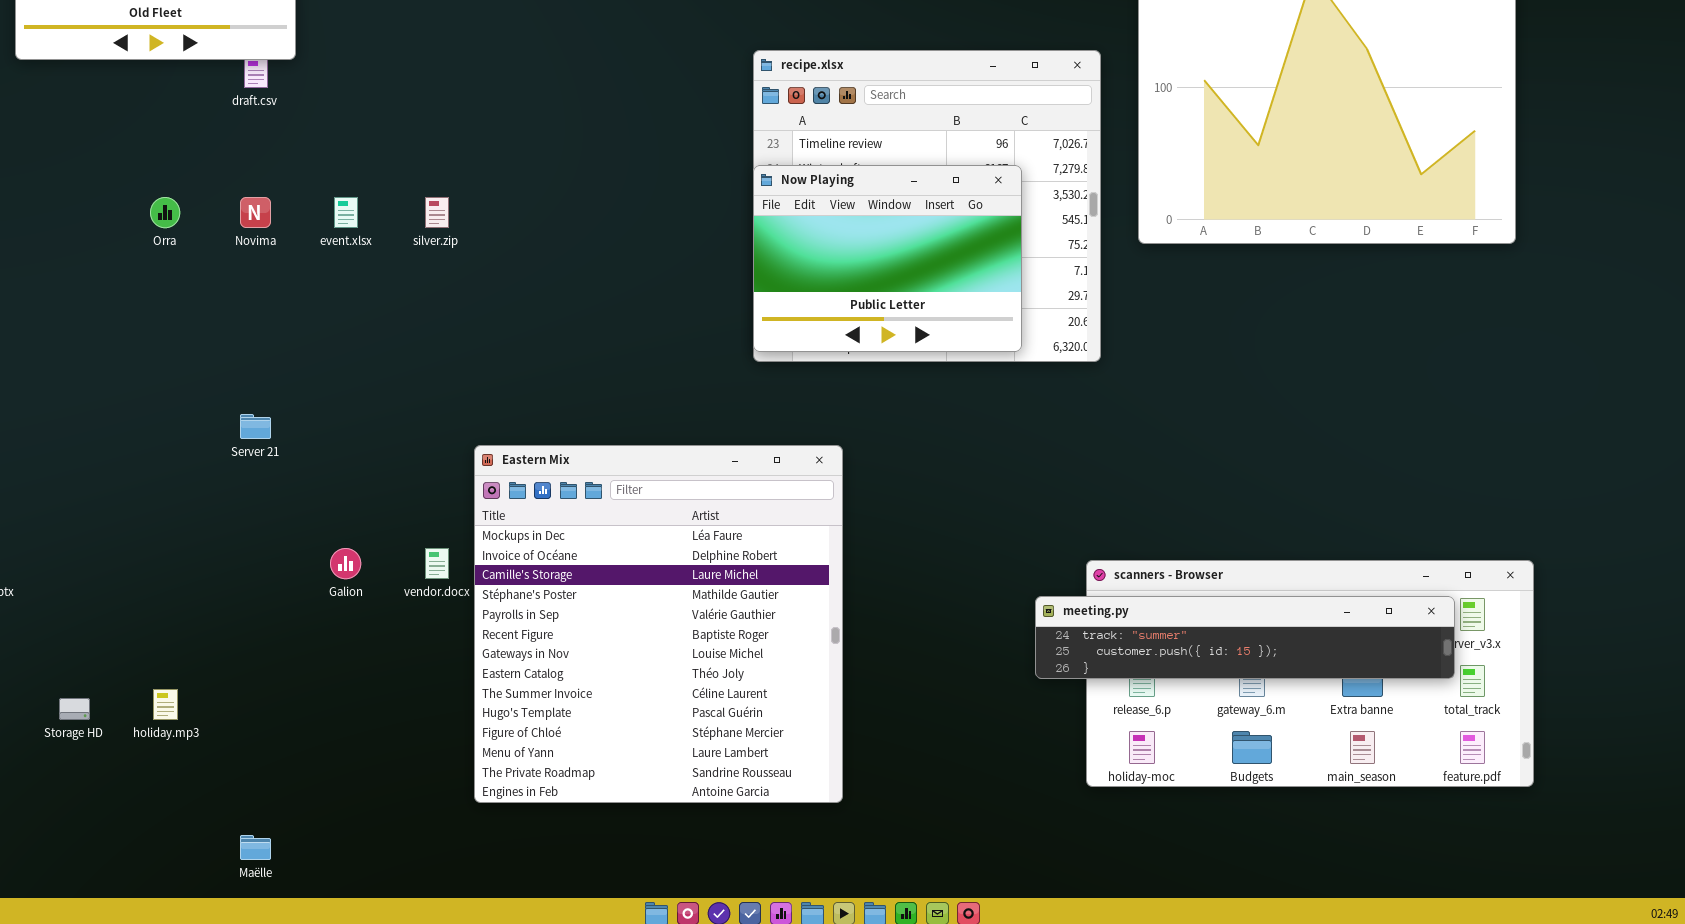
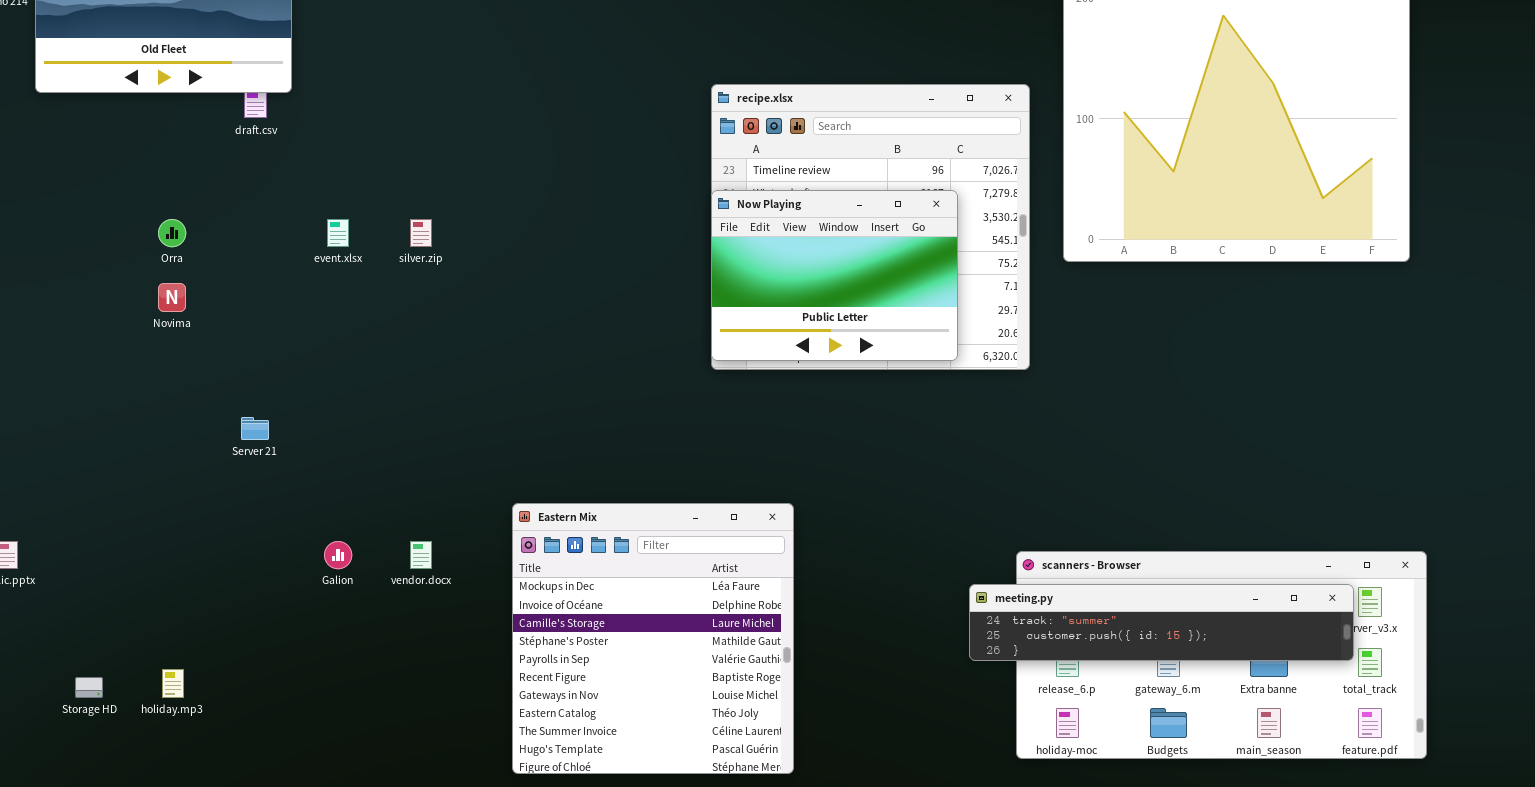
Novima: [240,197,271,228] -> [158,283,186,312], moved
Eastern Mix: [474,445,843,803] -> [512,503,794,774], resized

